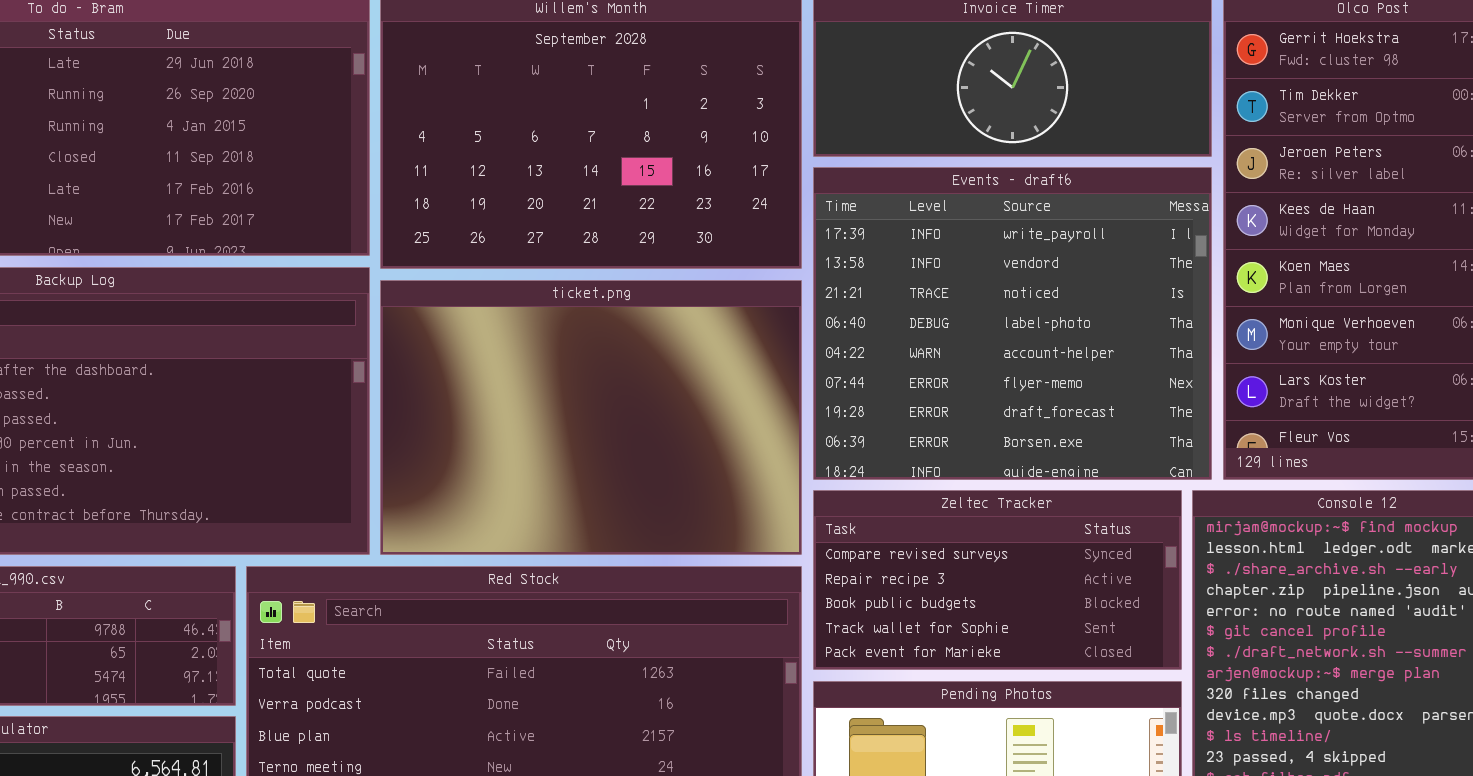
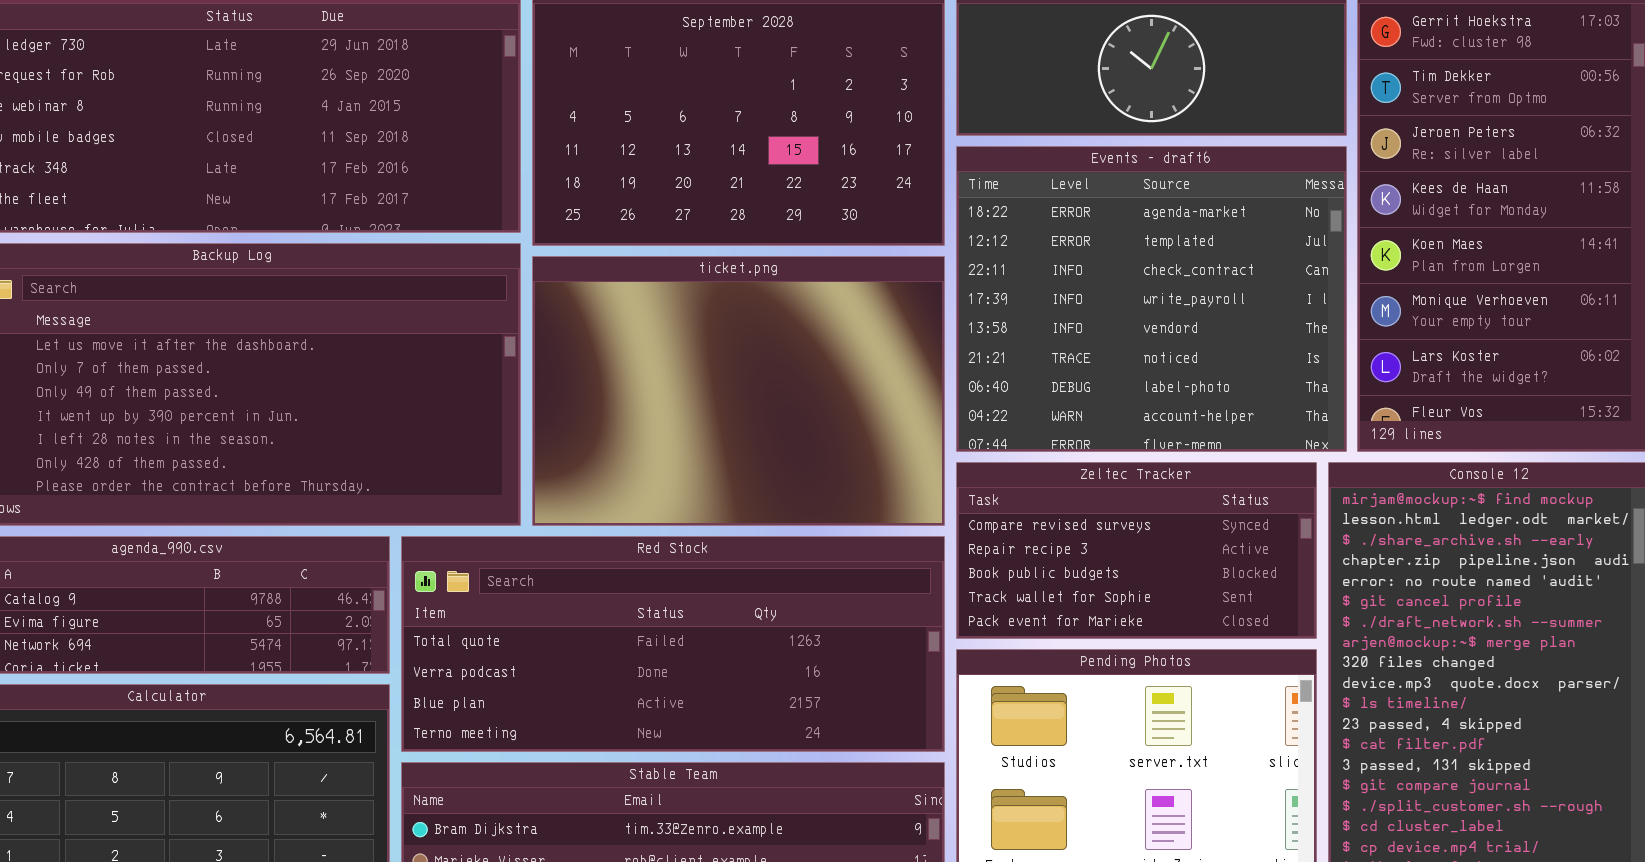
Events - draft6: [813,167,1212,480] -> [956,146,1347,452], scrolled up 3 rows

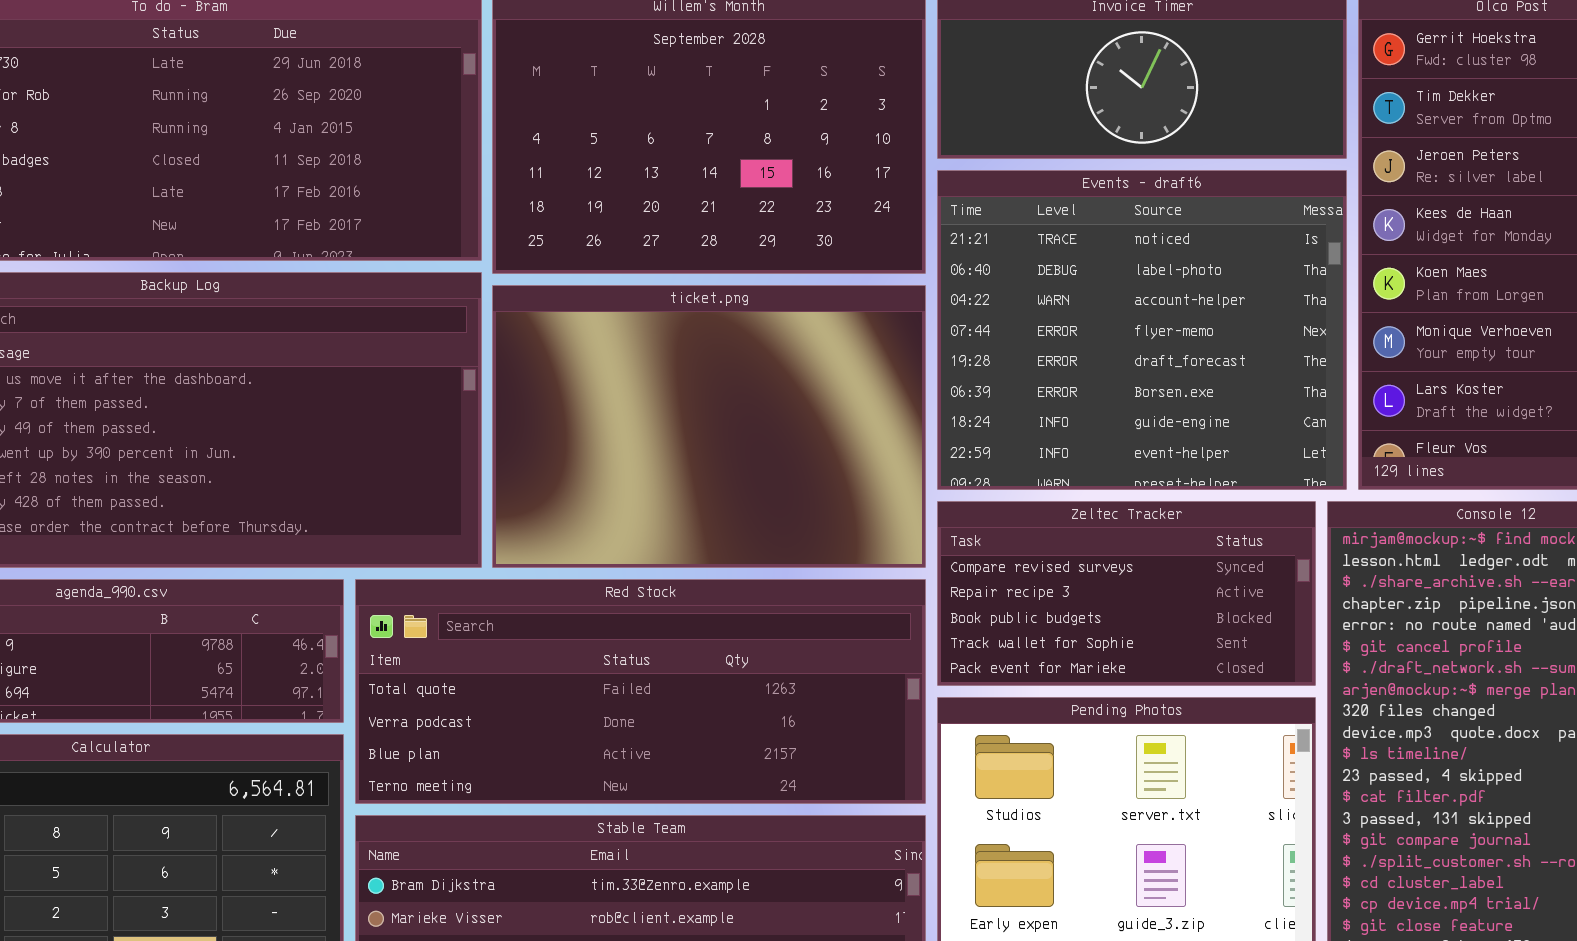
Events - draft6: [956,146,1347,452] -> [937,170,1347,490], scrolled down 5 rows

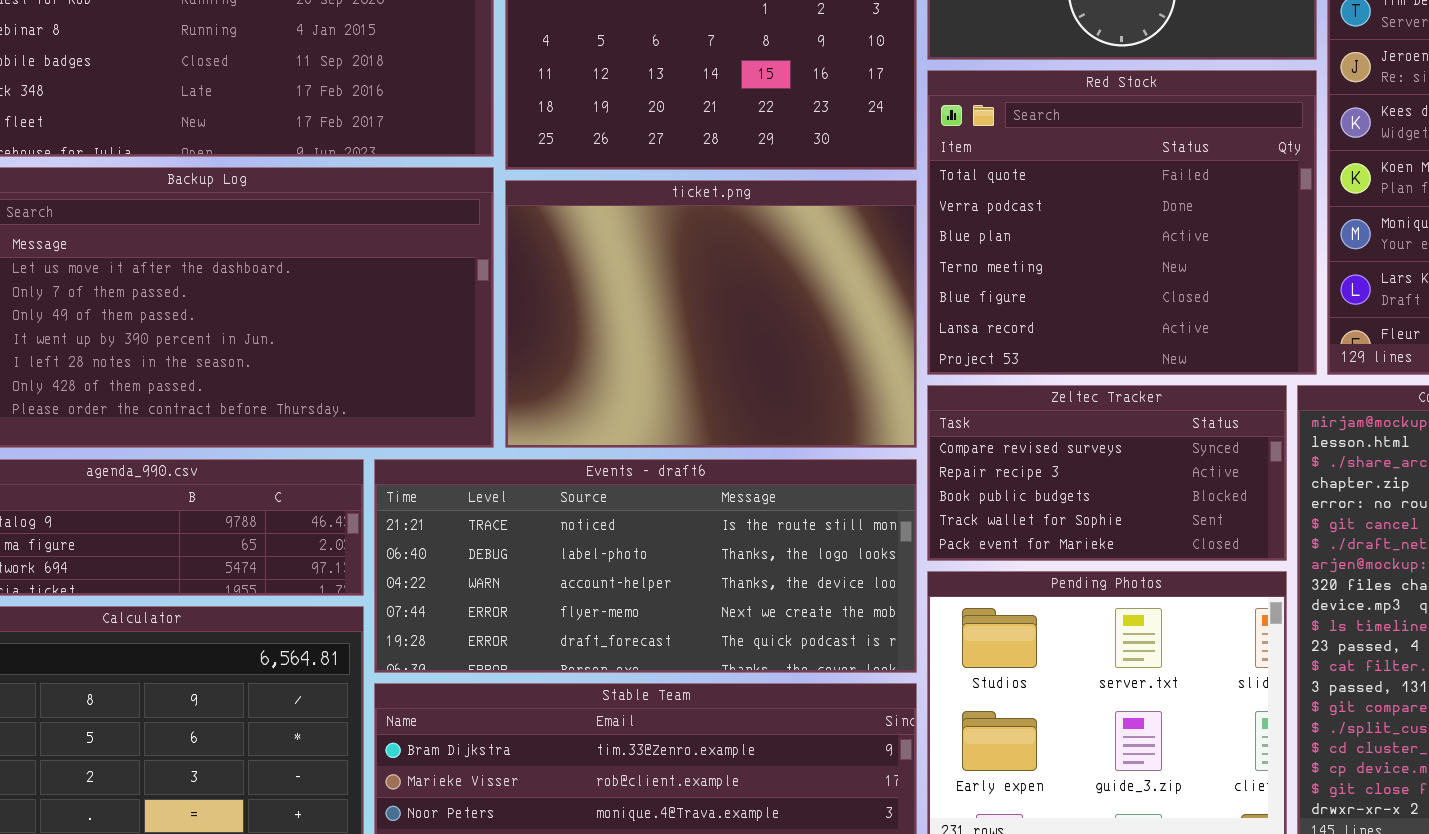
Events - draft6: [937,170,1347,490] -> [374,459,917,673], moved, resized
Red Stock: [355,579,926,804] -> [927,70,1317,375], moved, resized

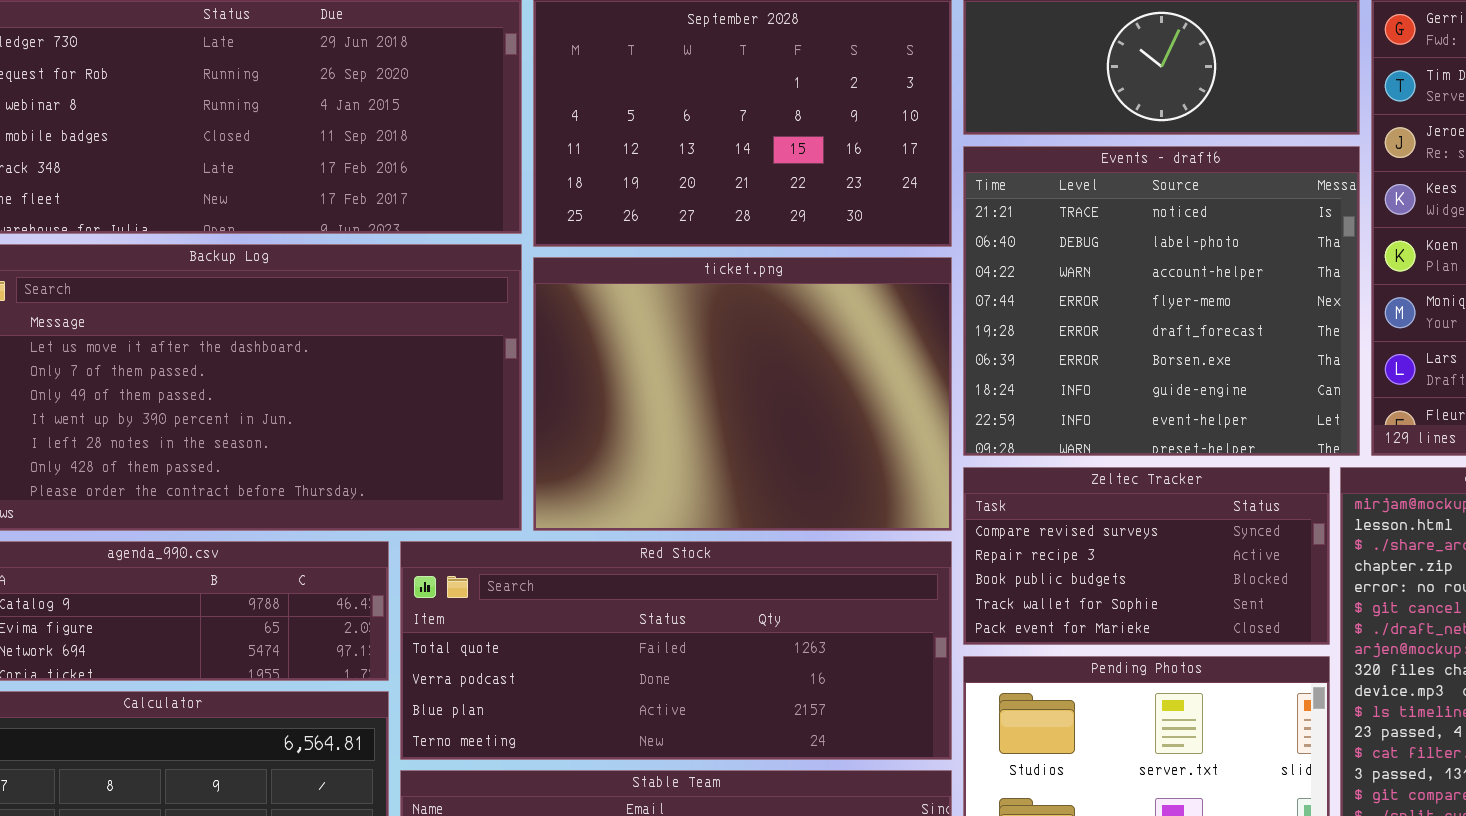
Red Stock: [927,70,1317,375] -> [400,541,952,760], moved, resized
Events - draft6: [374,459,917,673] -> [963,146,1360,456], moved, resized

